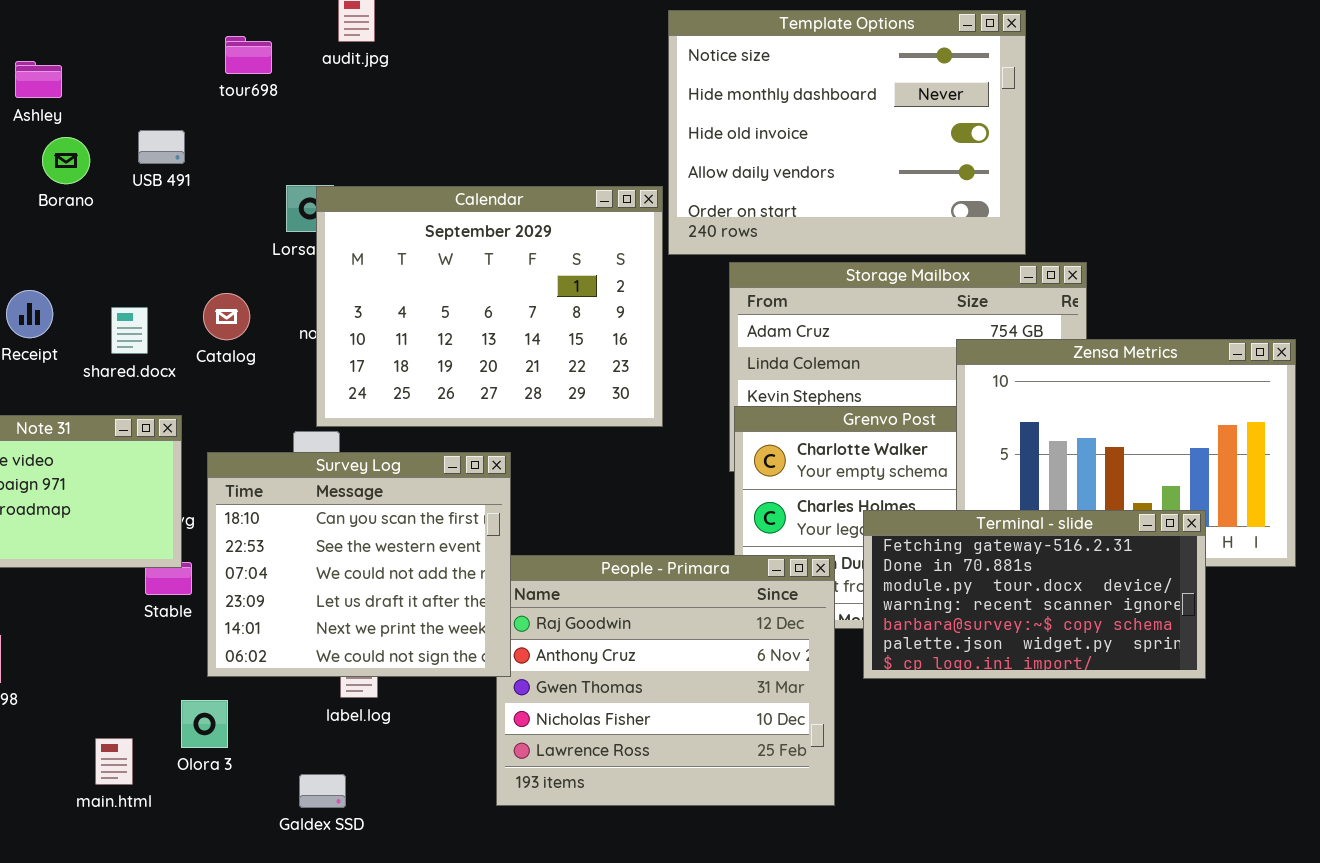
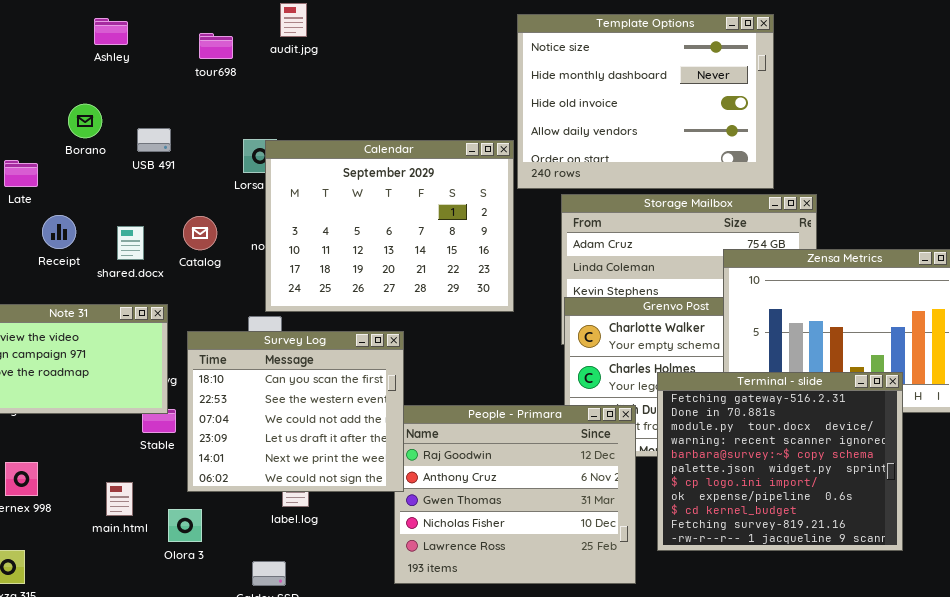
Ashley: [15,61,62,98] -> [94,18,128,45], moved
USB 491: [138,130,185,164] -> [137,128,171,152], moved
Terminal - slide: [863,510,1206,679] -> [657,372,903,551], resized
main.html: [95,738,133,785] -> [106,482,133,516], moved

